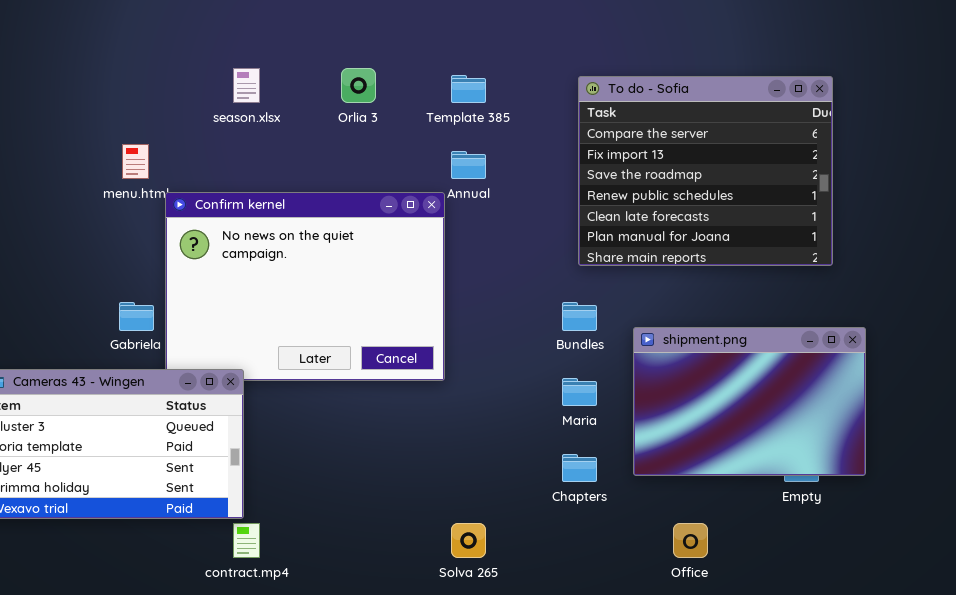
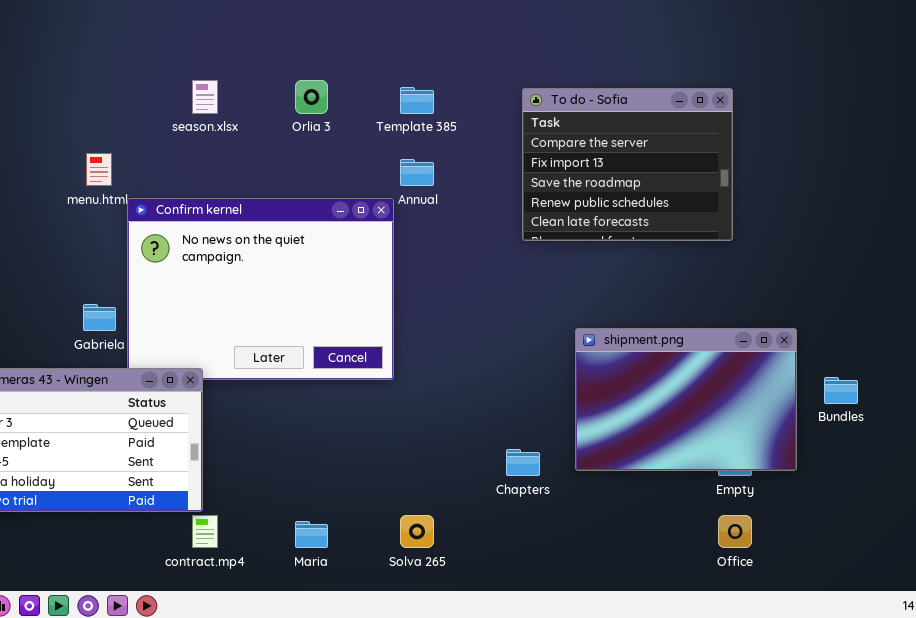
To do - Sofia: [578,76,833,266] -> [522,88,733,241], resized
Bundles: [562,302,597,331] -> [824,377,858,404], moved
Maria: [562,378,597,406] -> [295,521,328,548], moved
Office: [673,523,708,558] -> [718,515,752,548], moved

